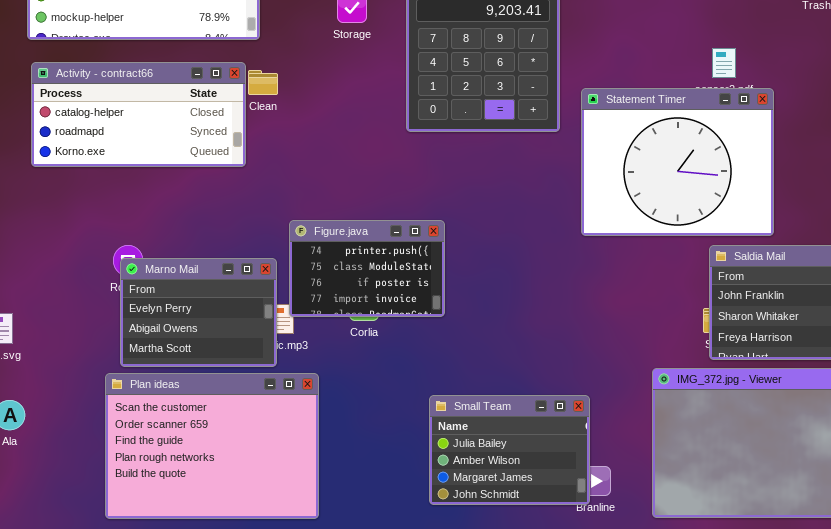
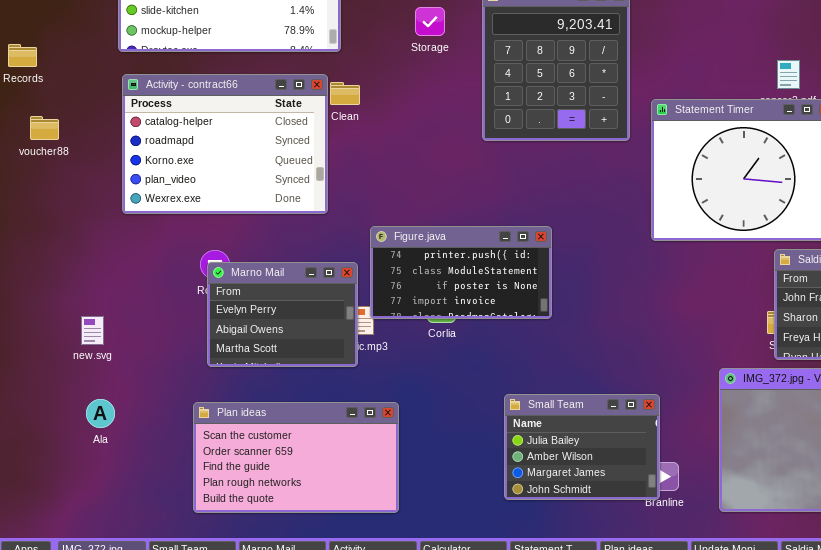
Activity - contract66: [31,62,246,167] -> [122,74,328,214], resized
Figure.java: [289,220,445,317] -> [370,226,552,319], resized
Plan ideas: [105,373,319,519] -> [193,402,399,513], resized

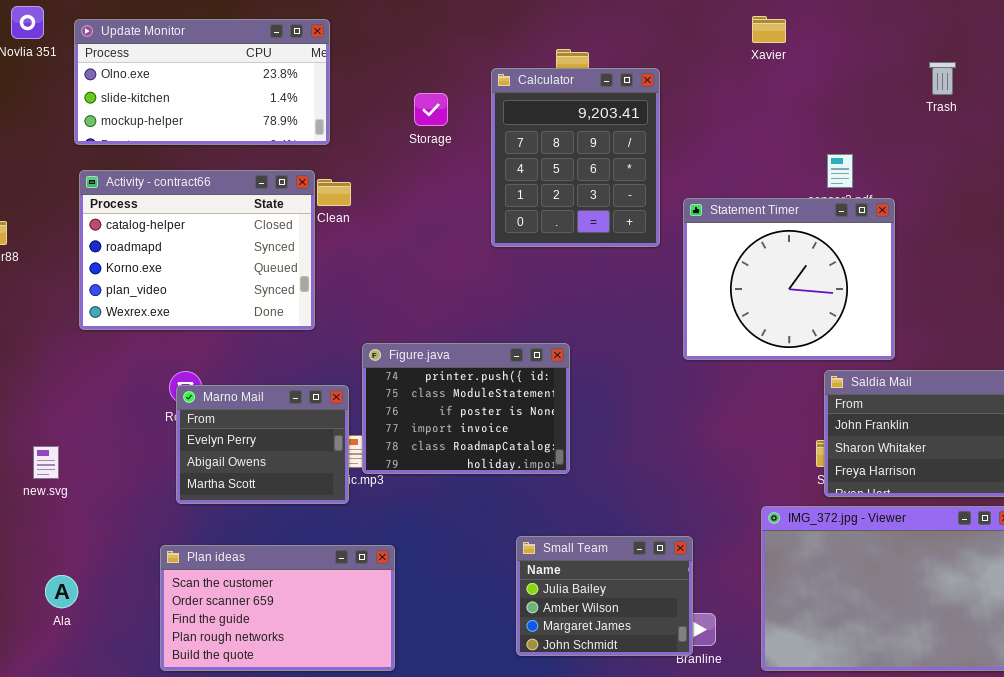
Figure.java: [370,226,552,319] -> [362,343,570,474], resized
Ala: [86,399,115,428] -> [45,575,78,608], moved

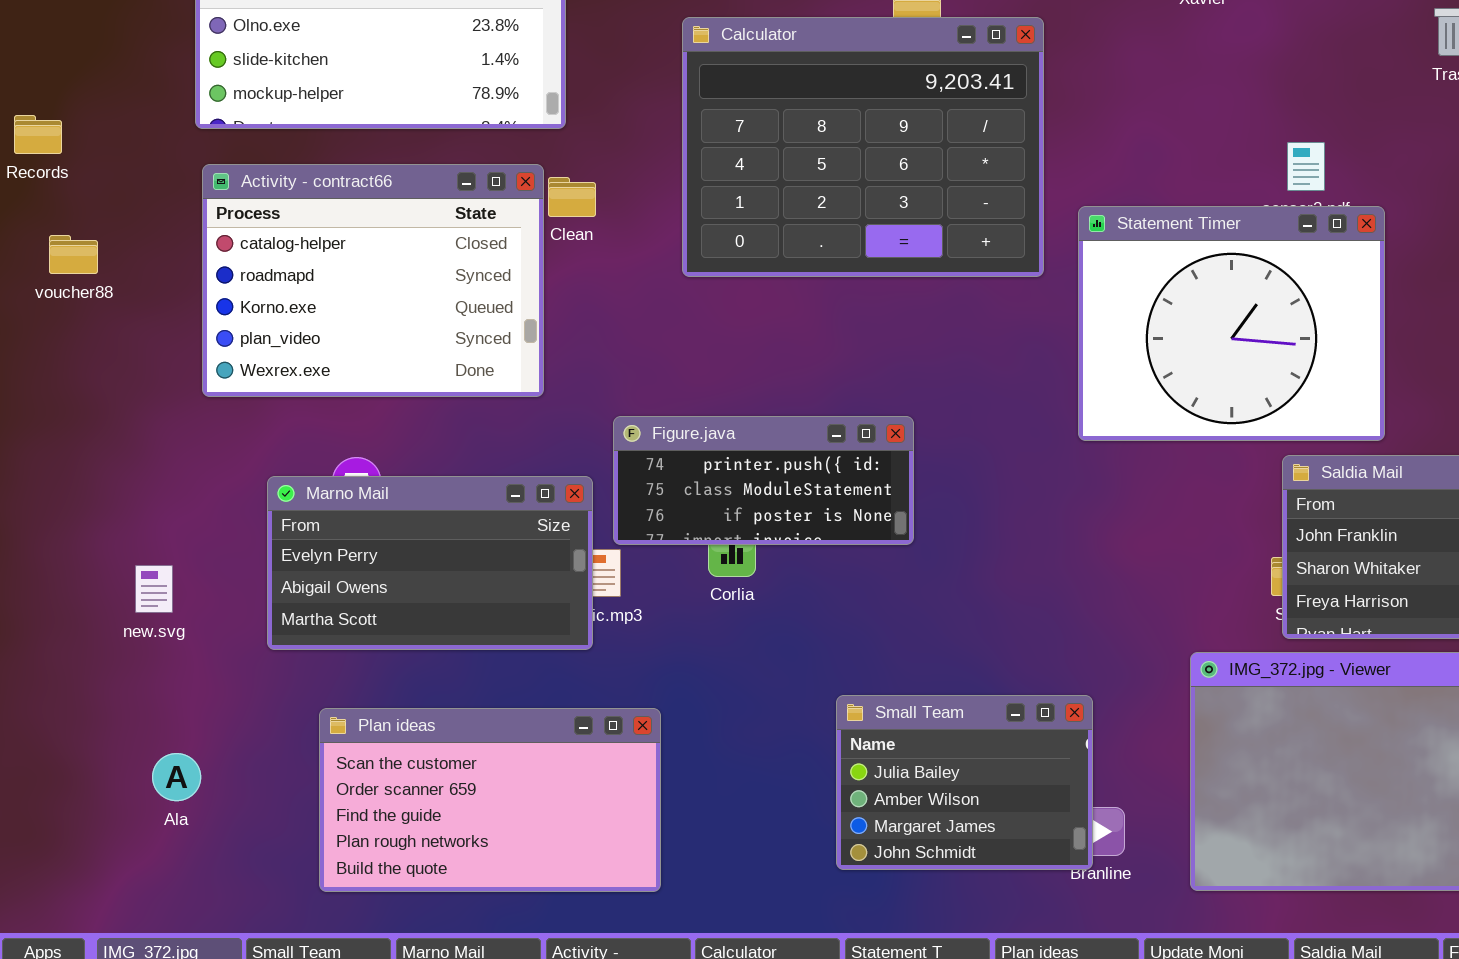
Calculator: [491,68,660,247] -> [682,17,1044,277], resized
Figure.java: [362,343,570,474] -> [613,416,914,545], resized
Marno Mail: [176,385,349,504] -> [267,476,593,650], resized

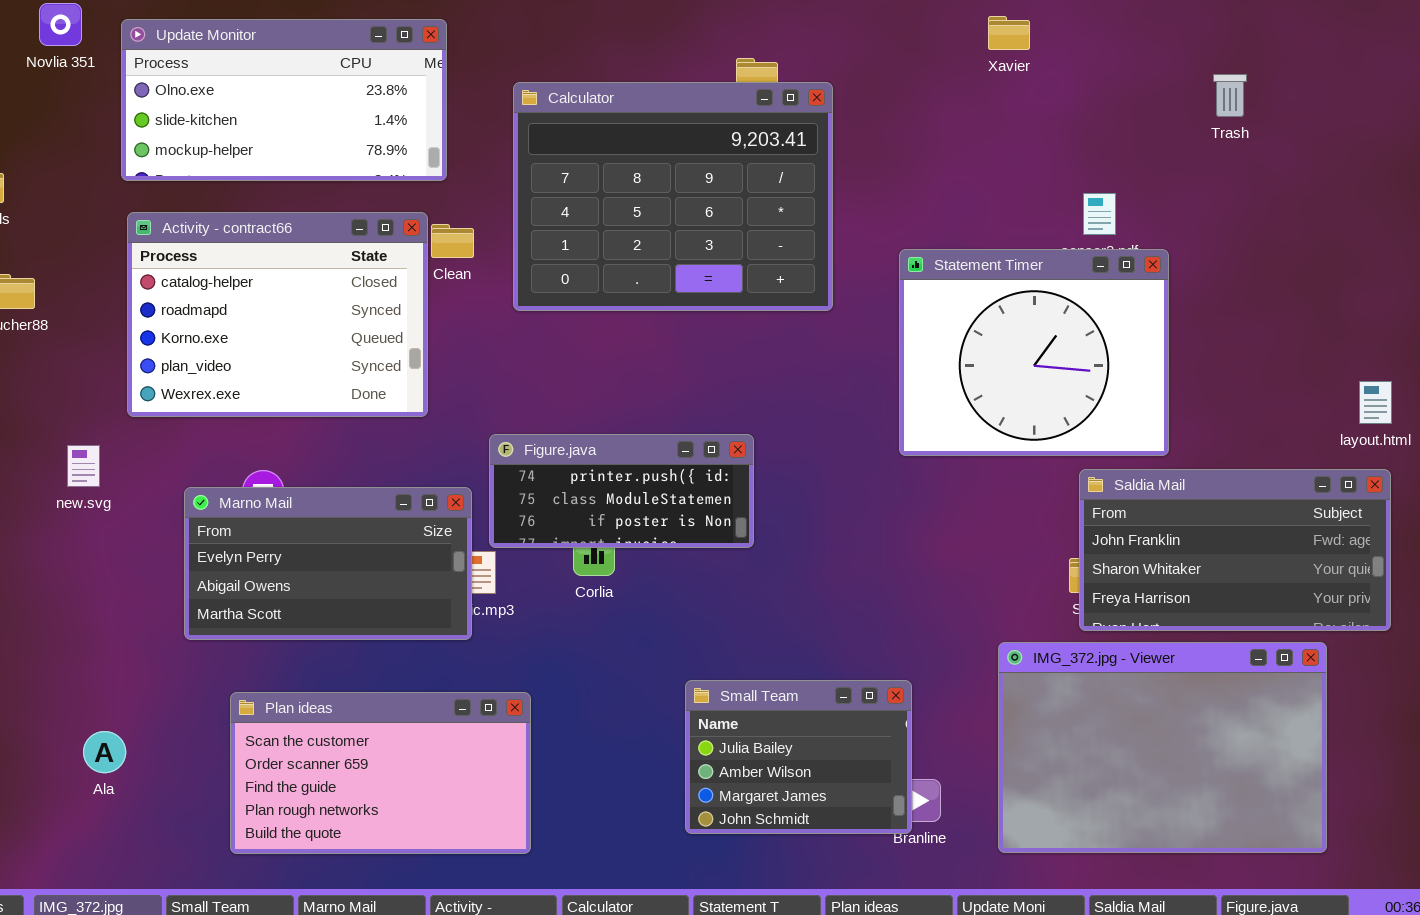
Calculator: [682,17,1044,277] -> [513,82,833,311], moved
new.svg: [135,565,173,613] -> [67,445,100,487], moved

